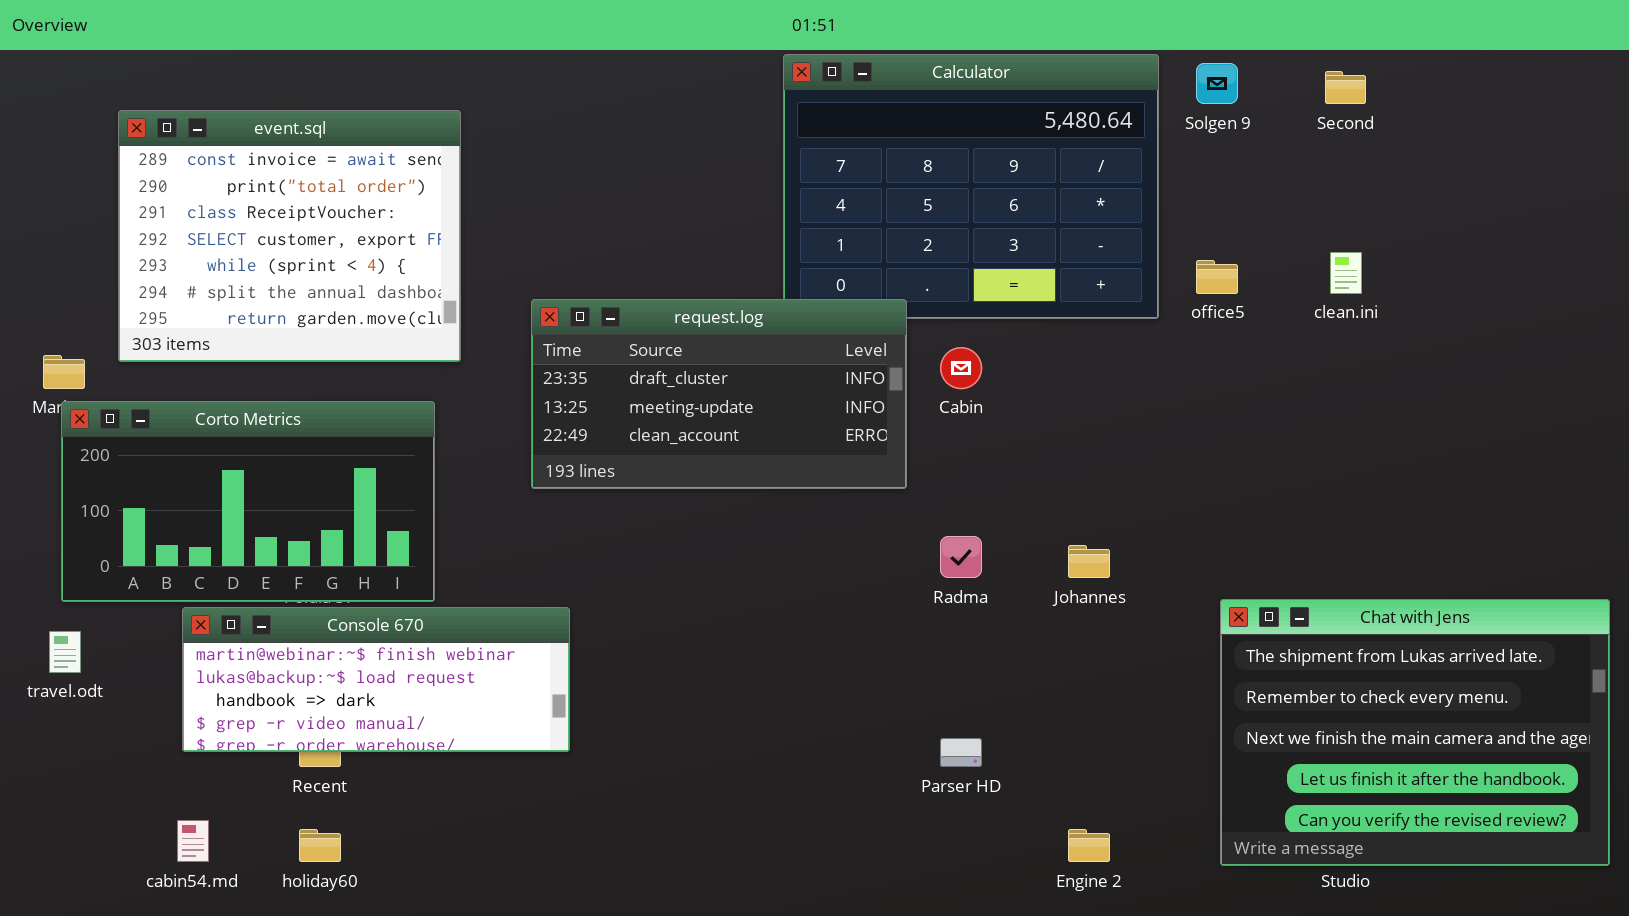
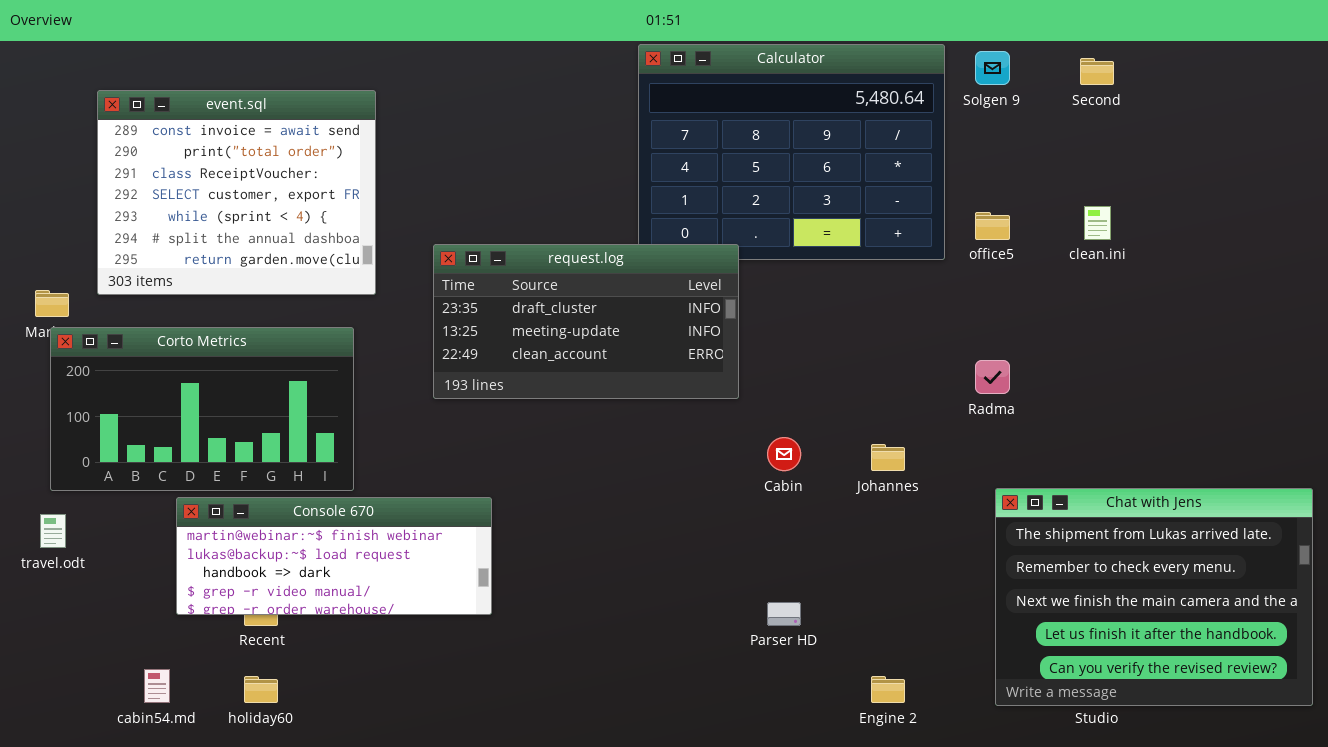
Cabin: [940,347,982,389] -> [767,437,801,471], moved
Radma: [940,536,982,578] -> [975,360,1010,394], moved
Console 670: [182,607,570,752] -> [176,497,492,615], moved

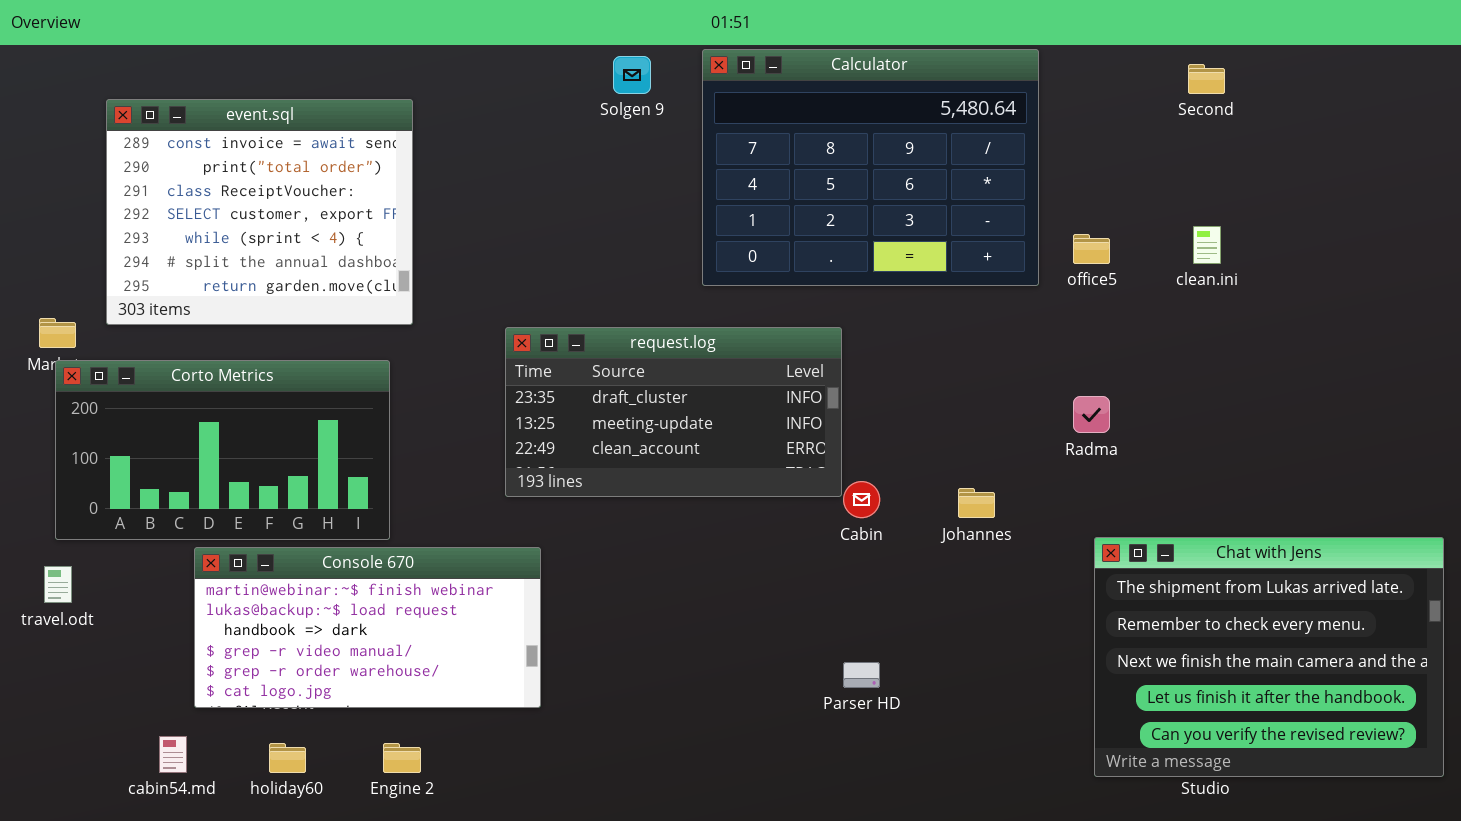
Solgen 9: [975,51,1010,85] -> [613,56,651,94], moved
request.log: [433,244,739,399] -> [505,327,842,497], moved
Console 670: [176,497,492,615] -> [194,547,541,708], resized
Engine 2: [871,676,905,703] -> [383,743,421,773], moved

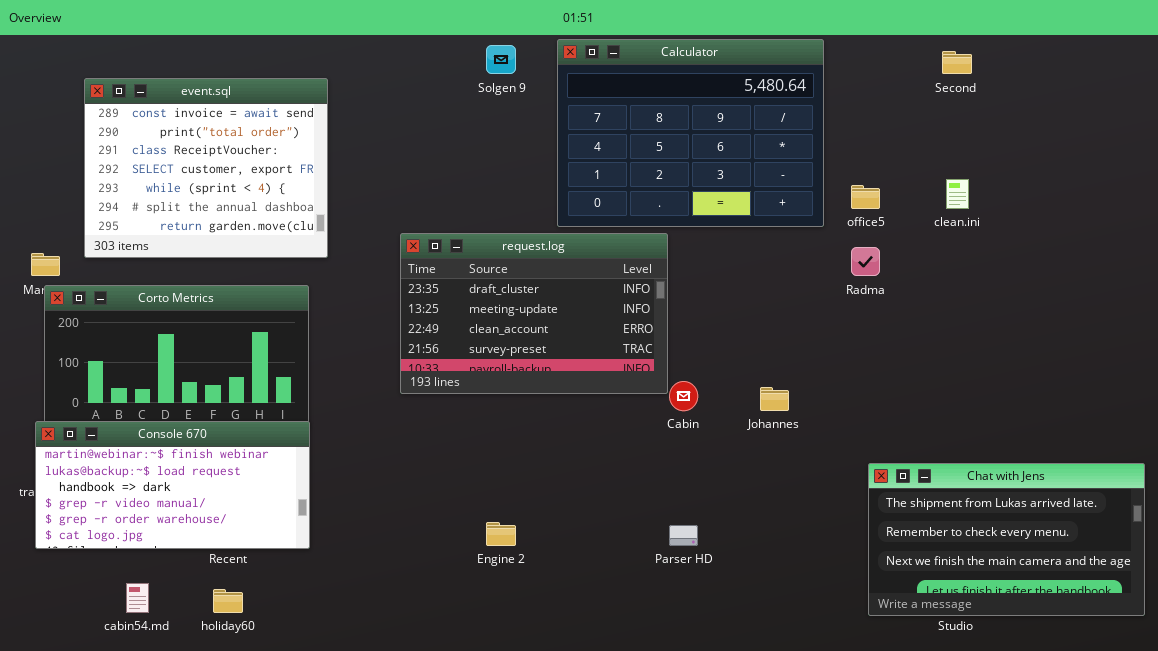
request.log: [505,327,842,497] -> [400,233,668,394], resized
Radma: [1073,396,1110,433] -> [851,247,880,276], moved
Chat with Jens: [1094,537,1444,777] -> [868,463,1145,616], resized
Console 670: [194,547,541,708] -> [35,421,310,549], moved
Engine 2: [383,743,421,773] -> [486,522,516,546], moved

